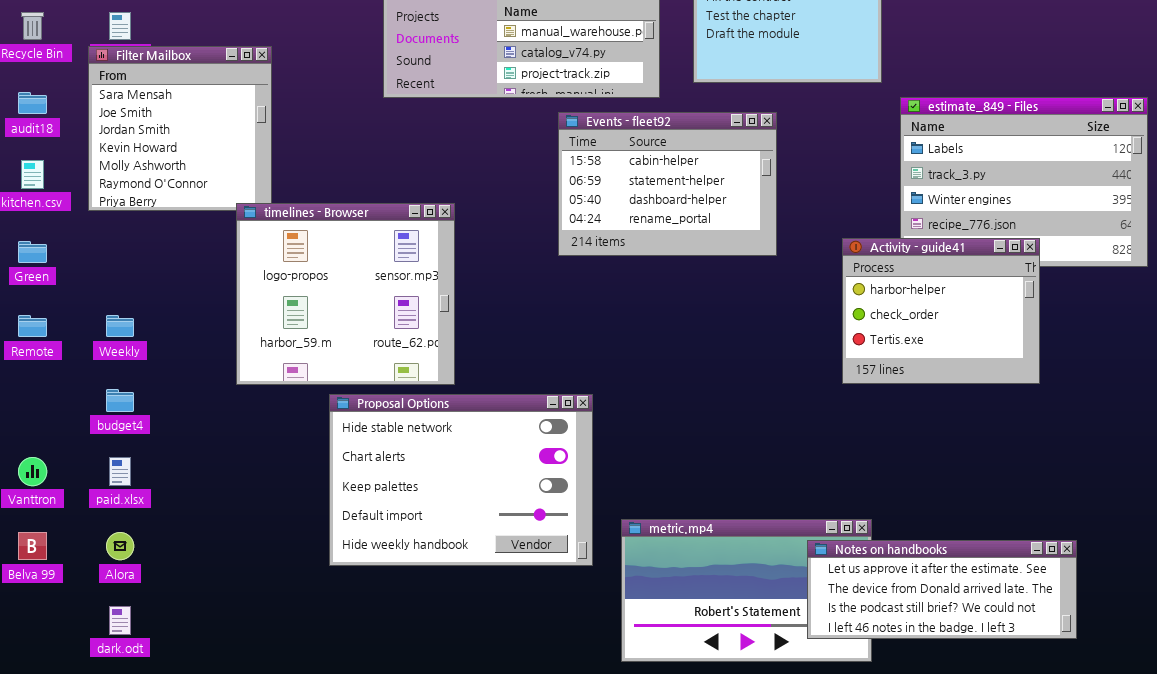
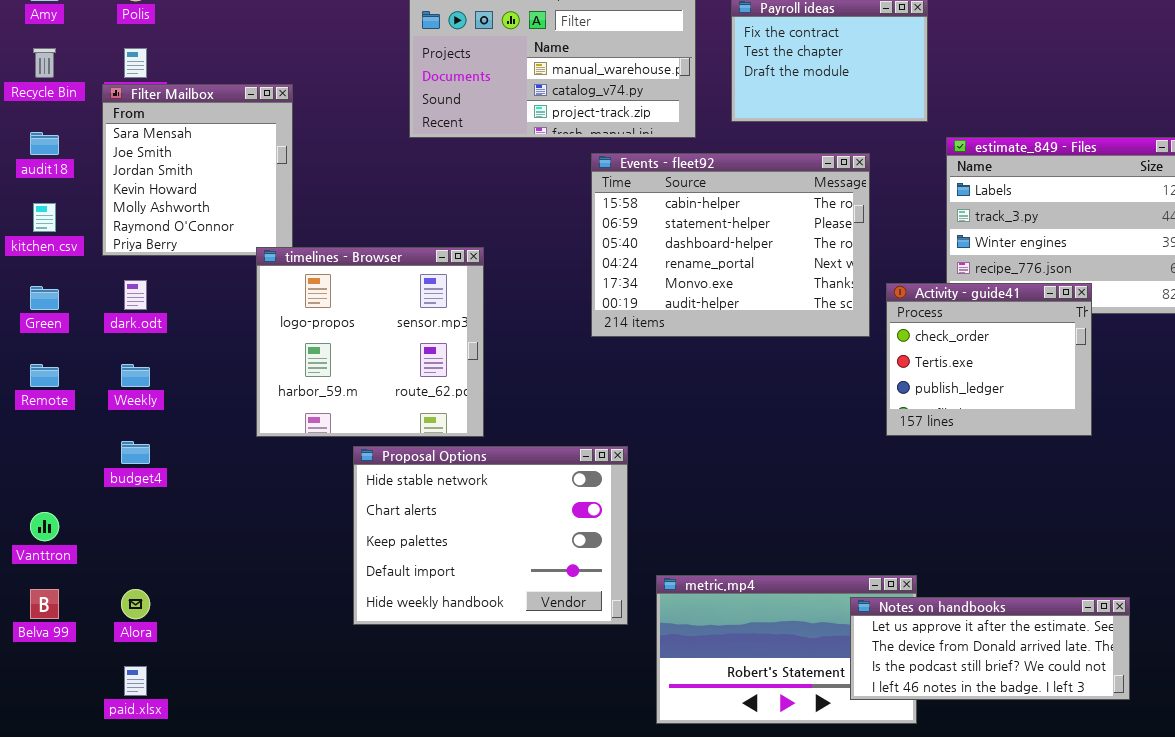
Events - fleet92: [558,112,777,256] -> [591,153,870,337], resized
Activity - guide41: [842,238,1040,384] -> [886,283,1092,436], scrolled down 1 row
paid.xlsx: [109,457,131,486] -> [124,666,147,696], moved
dark.odt: [109,606,131,635] -> [124,280,147,310], moved

